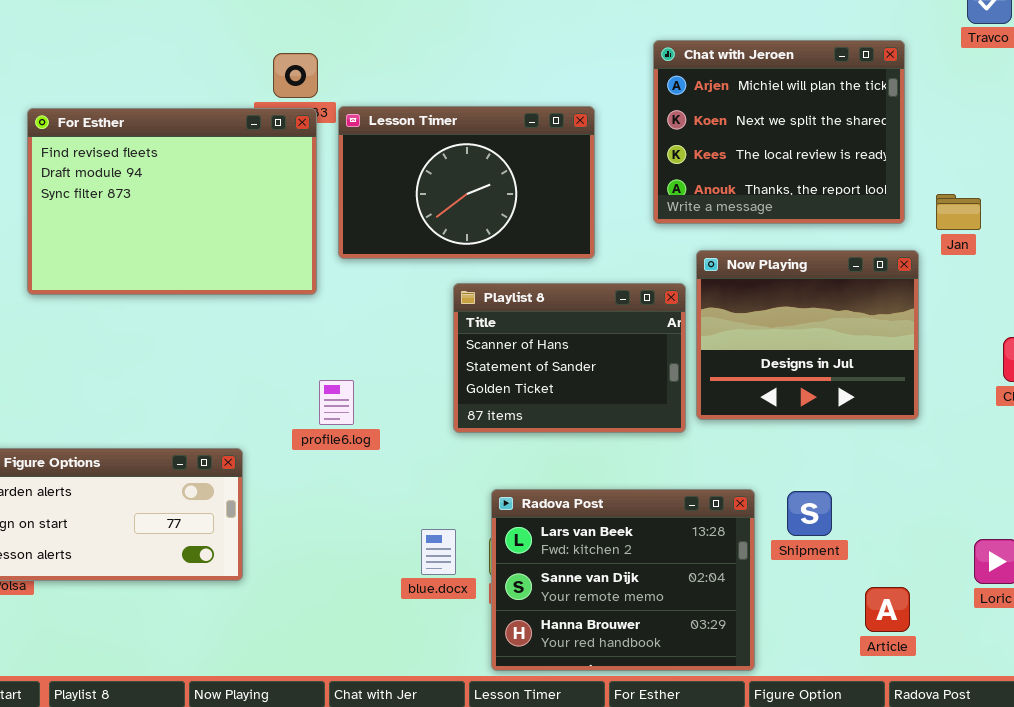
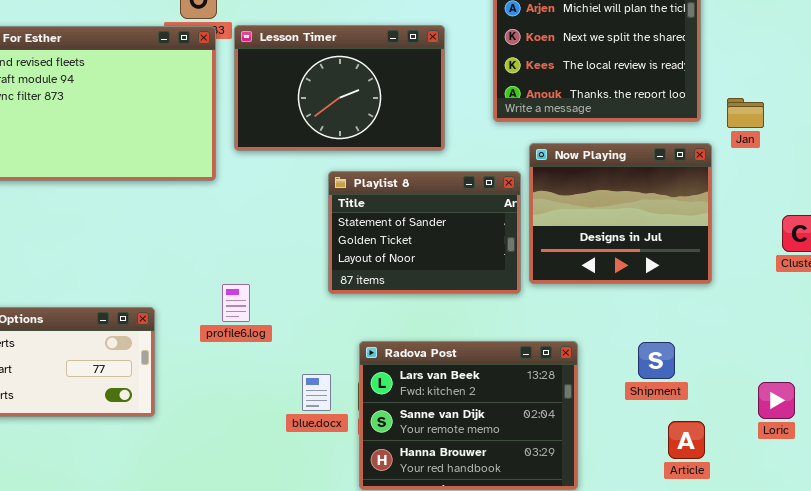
Playlist 8: [453,283,686,433] -> [328,171,521,294], scrolled down 1 row
profile6.log: [319,380,354,425] -> [222,284,250,322], moved
Shipment: [787,491,832,536] -> [638,342,675,379], moved

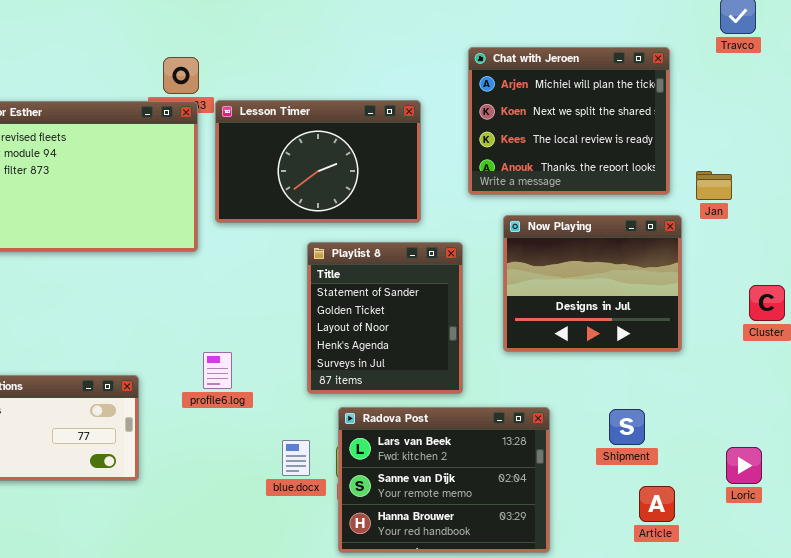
Playlist 8: [328,171,521,294] -> [307,242,463,394], resized

